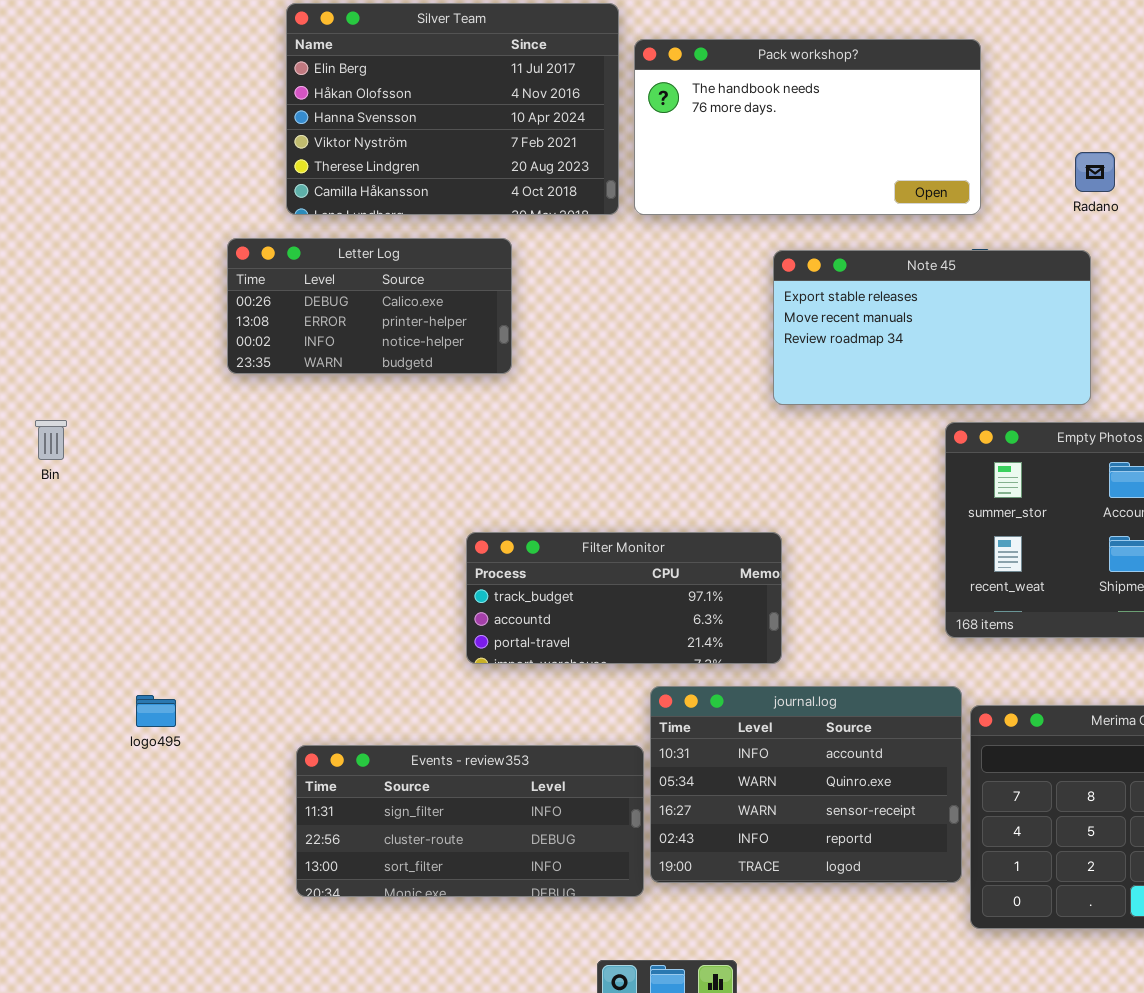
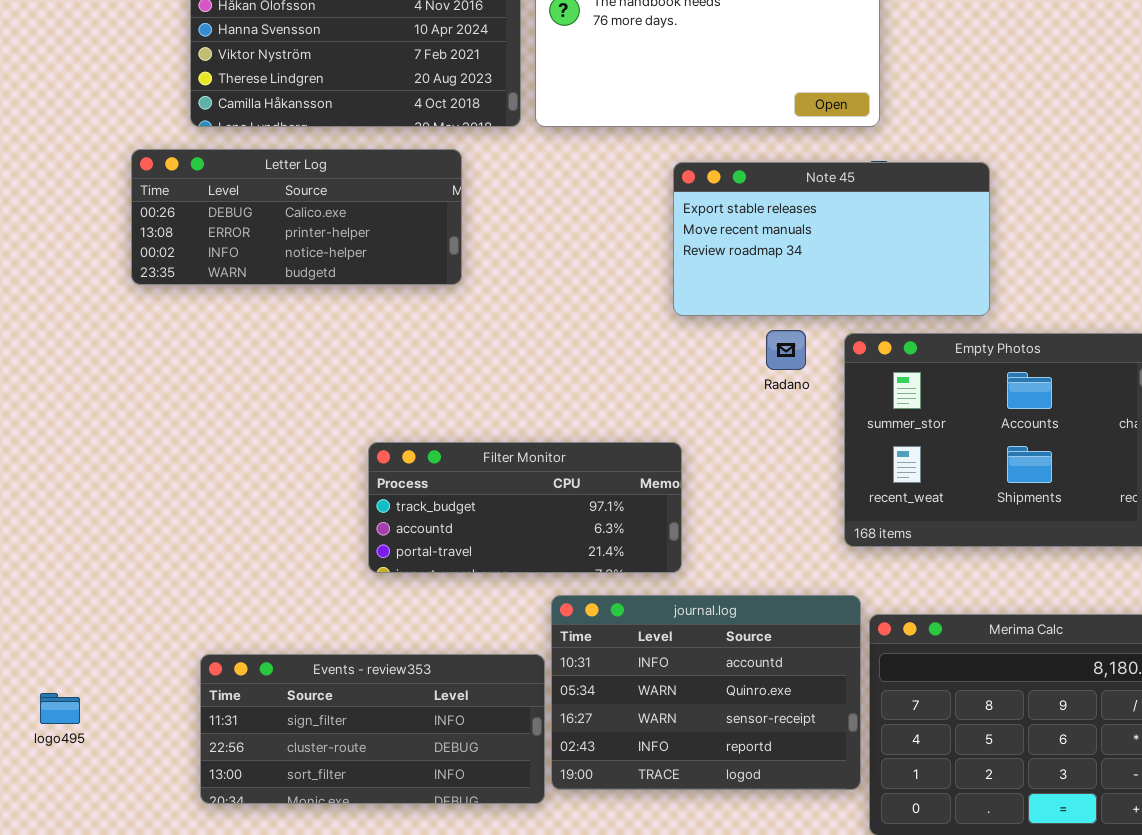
Radano: [1075,152,1115,192] -> [766,330,806,370], moved
Letter Log: [227,238,512,374] -> [131,149,462,285], resized
logo495: [136,695,176,727] -> [40,693,80,724], moved

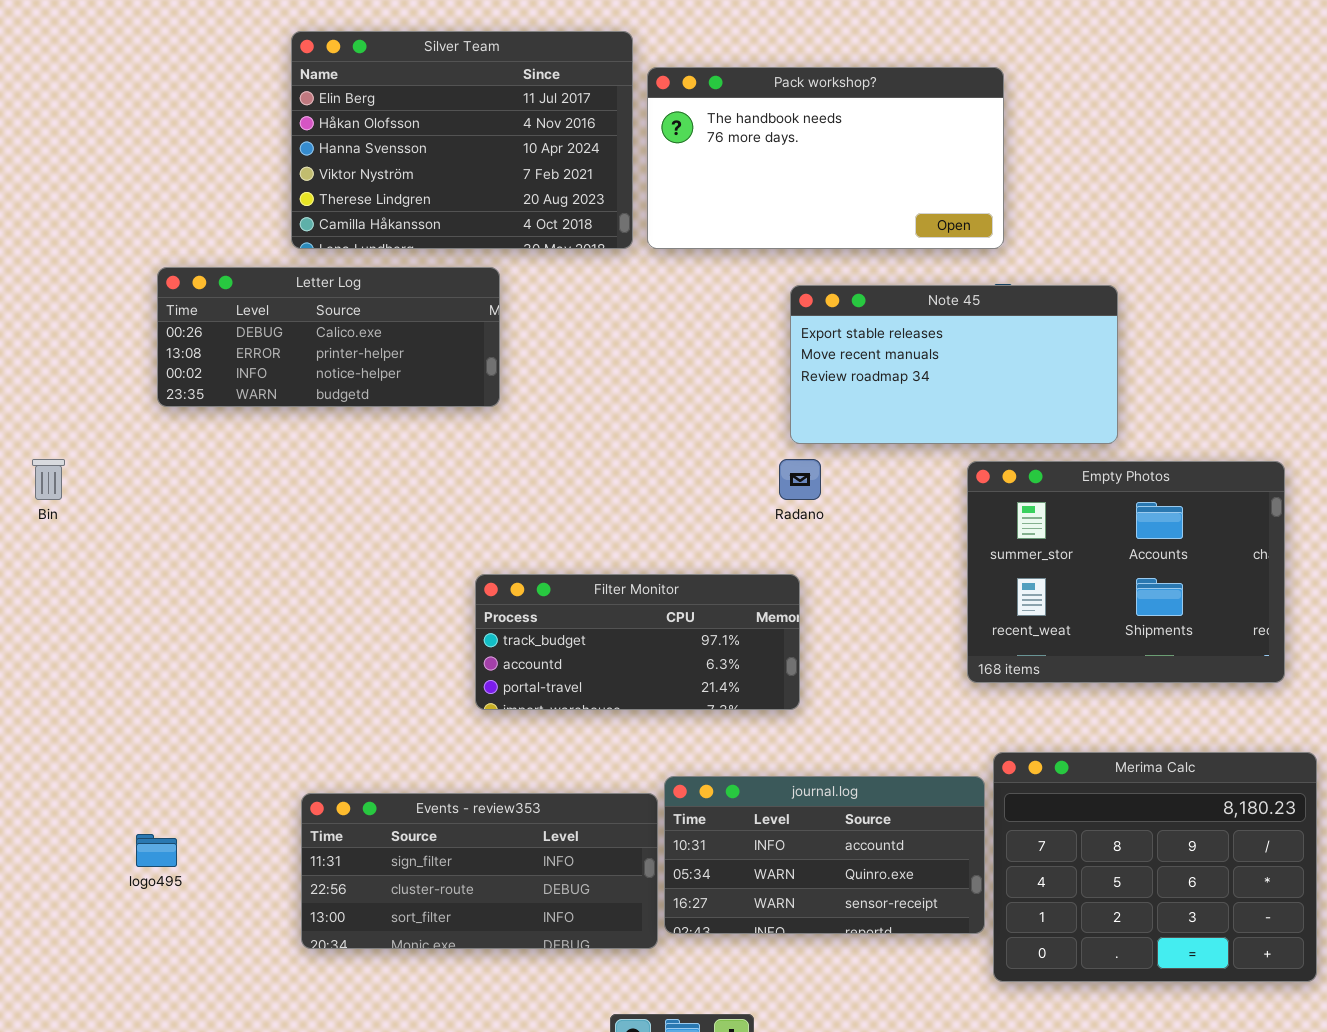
Letter Log: [131,149,462,285] -> [157,267,500,407], moved
Radano: [766,330,806,370] -> [779,459,821,500], moved
journal.log: [551,595,861,790] -> [664,776,985,934], resized

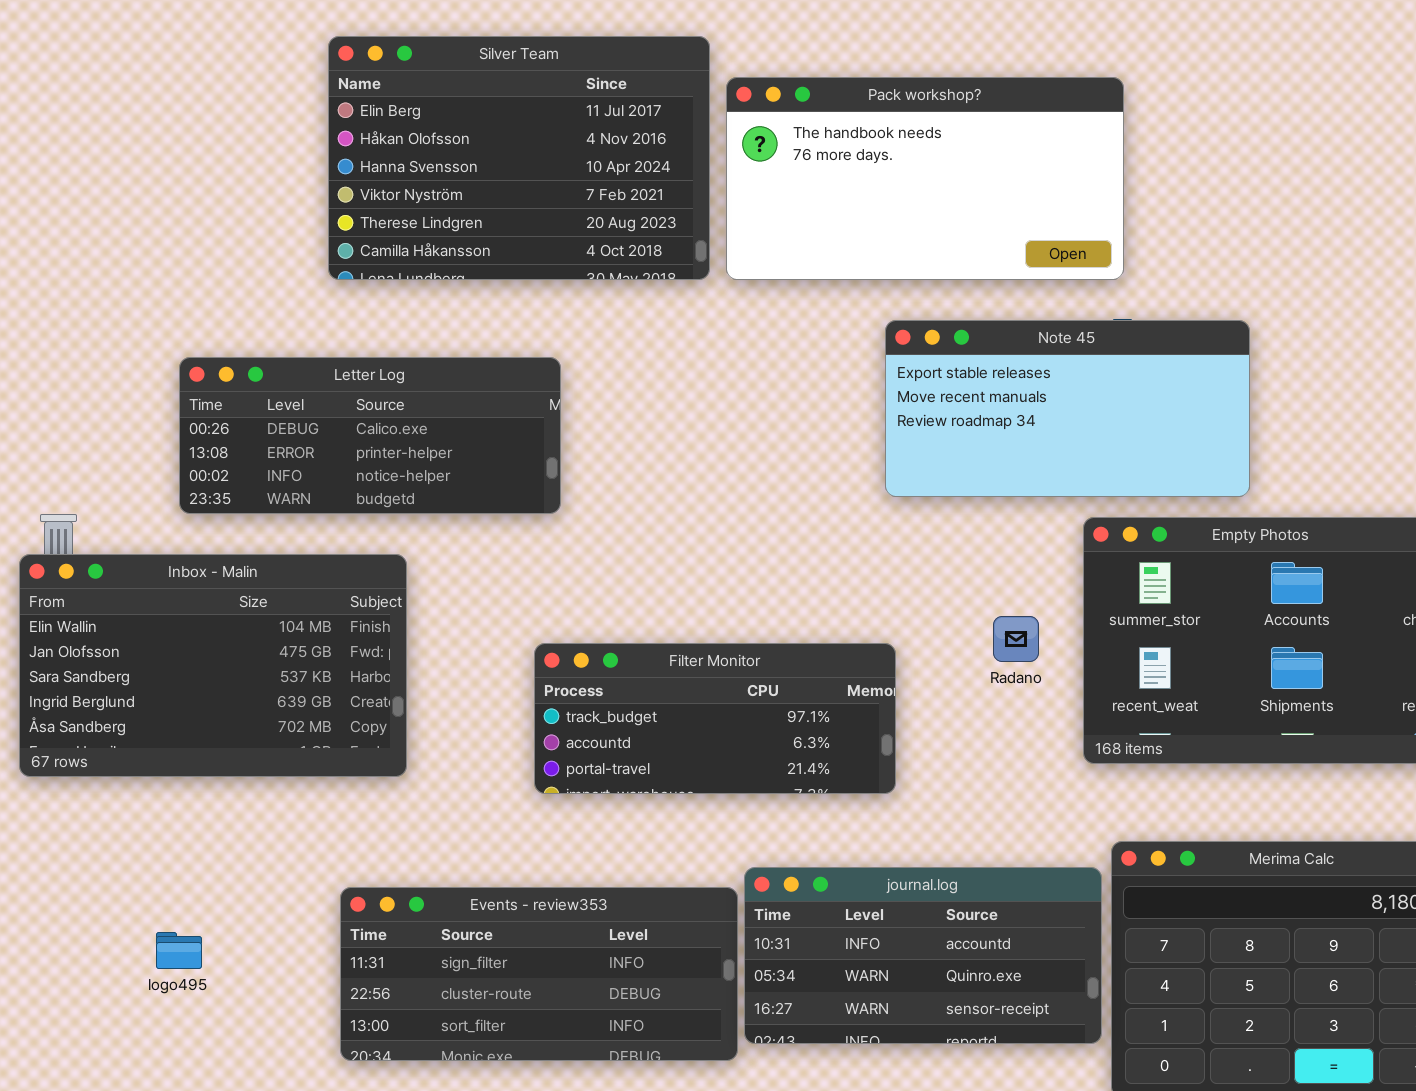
Letter Log: [157,267,500,407] -> [179,357,561,514], moved
Radano: [779,459,821,500] -> [993,616,1039,662], moved
Inbox - Malin: none -> [19,554,407,777], opened

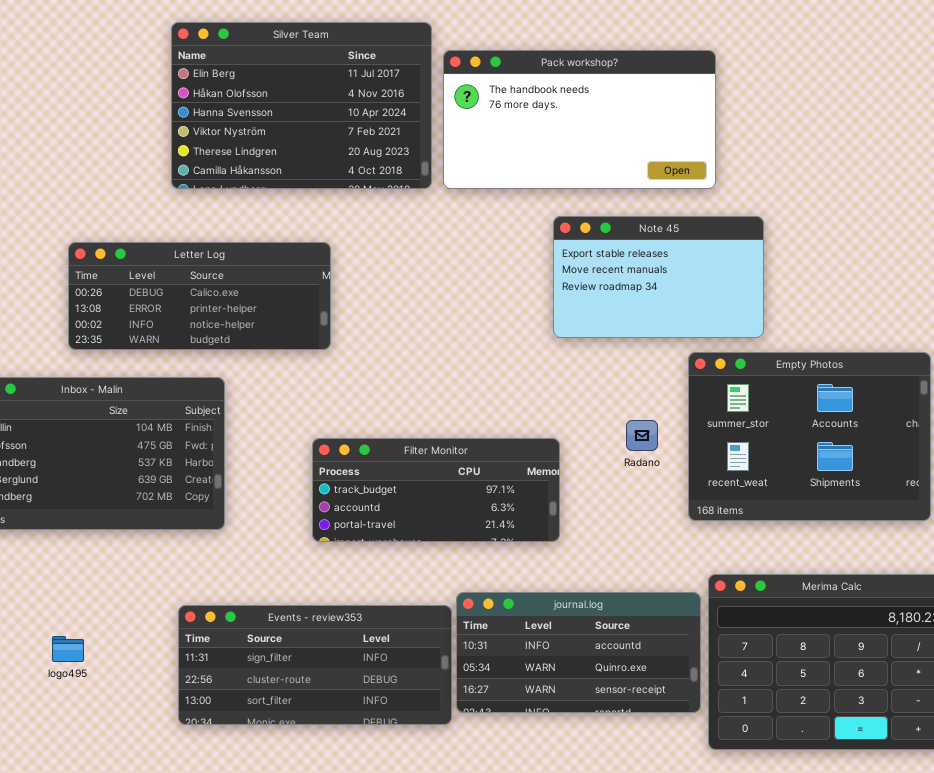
Note 45: [885,320,1250,497] -> [553,216,764,338], resized

